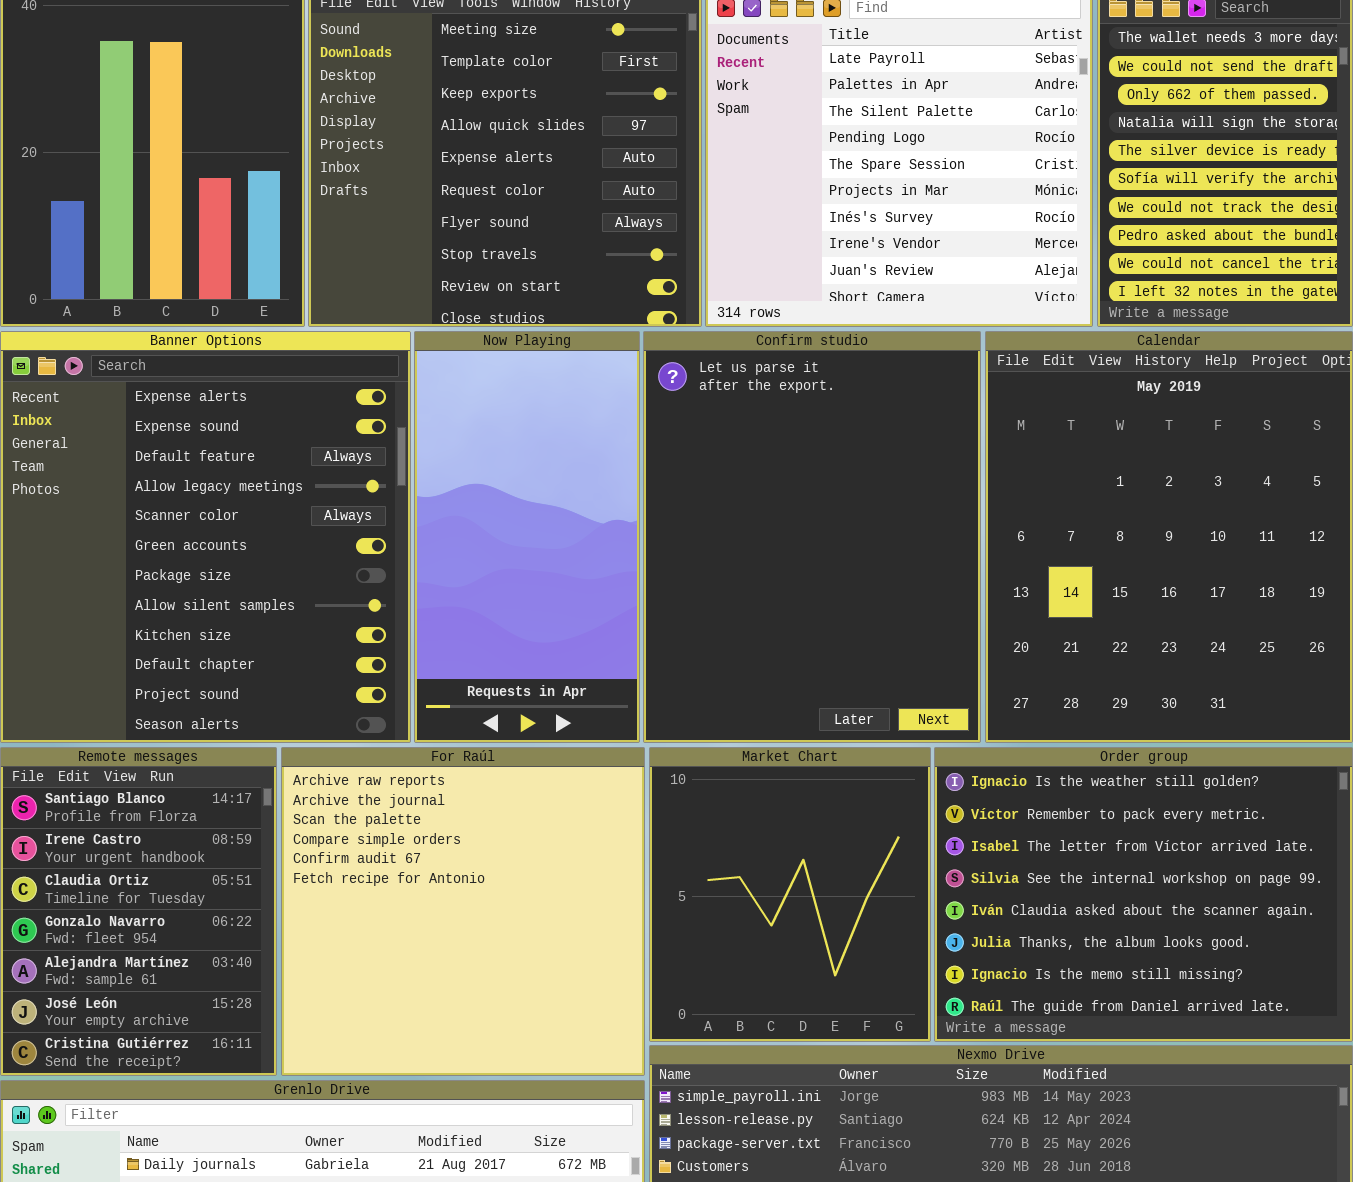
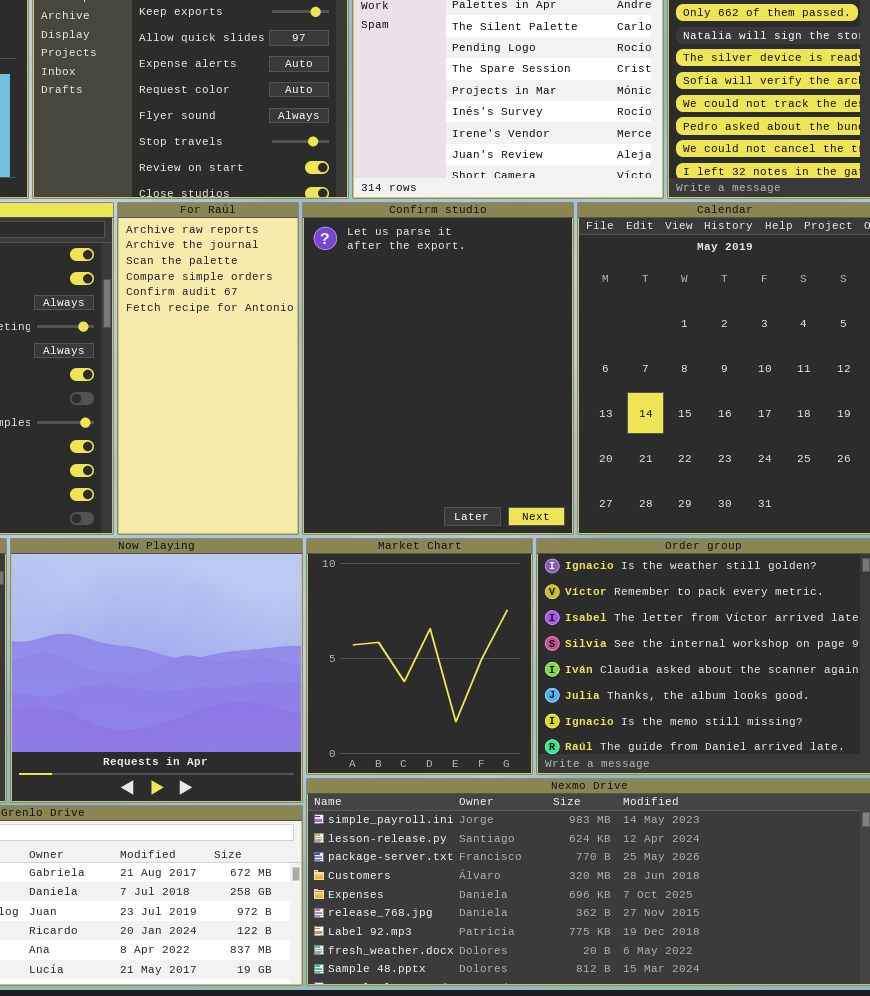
Now Playing: [414,331,640,743] -> [10,538,303,803], moved, resized
For Raúl: [281,747,645,1076] -> [117,202,299,535], moved, resized

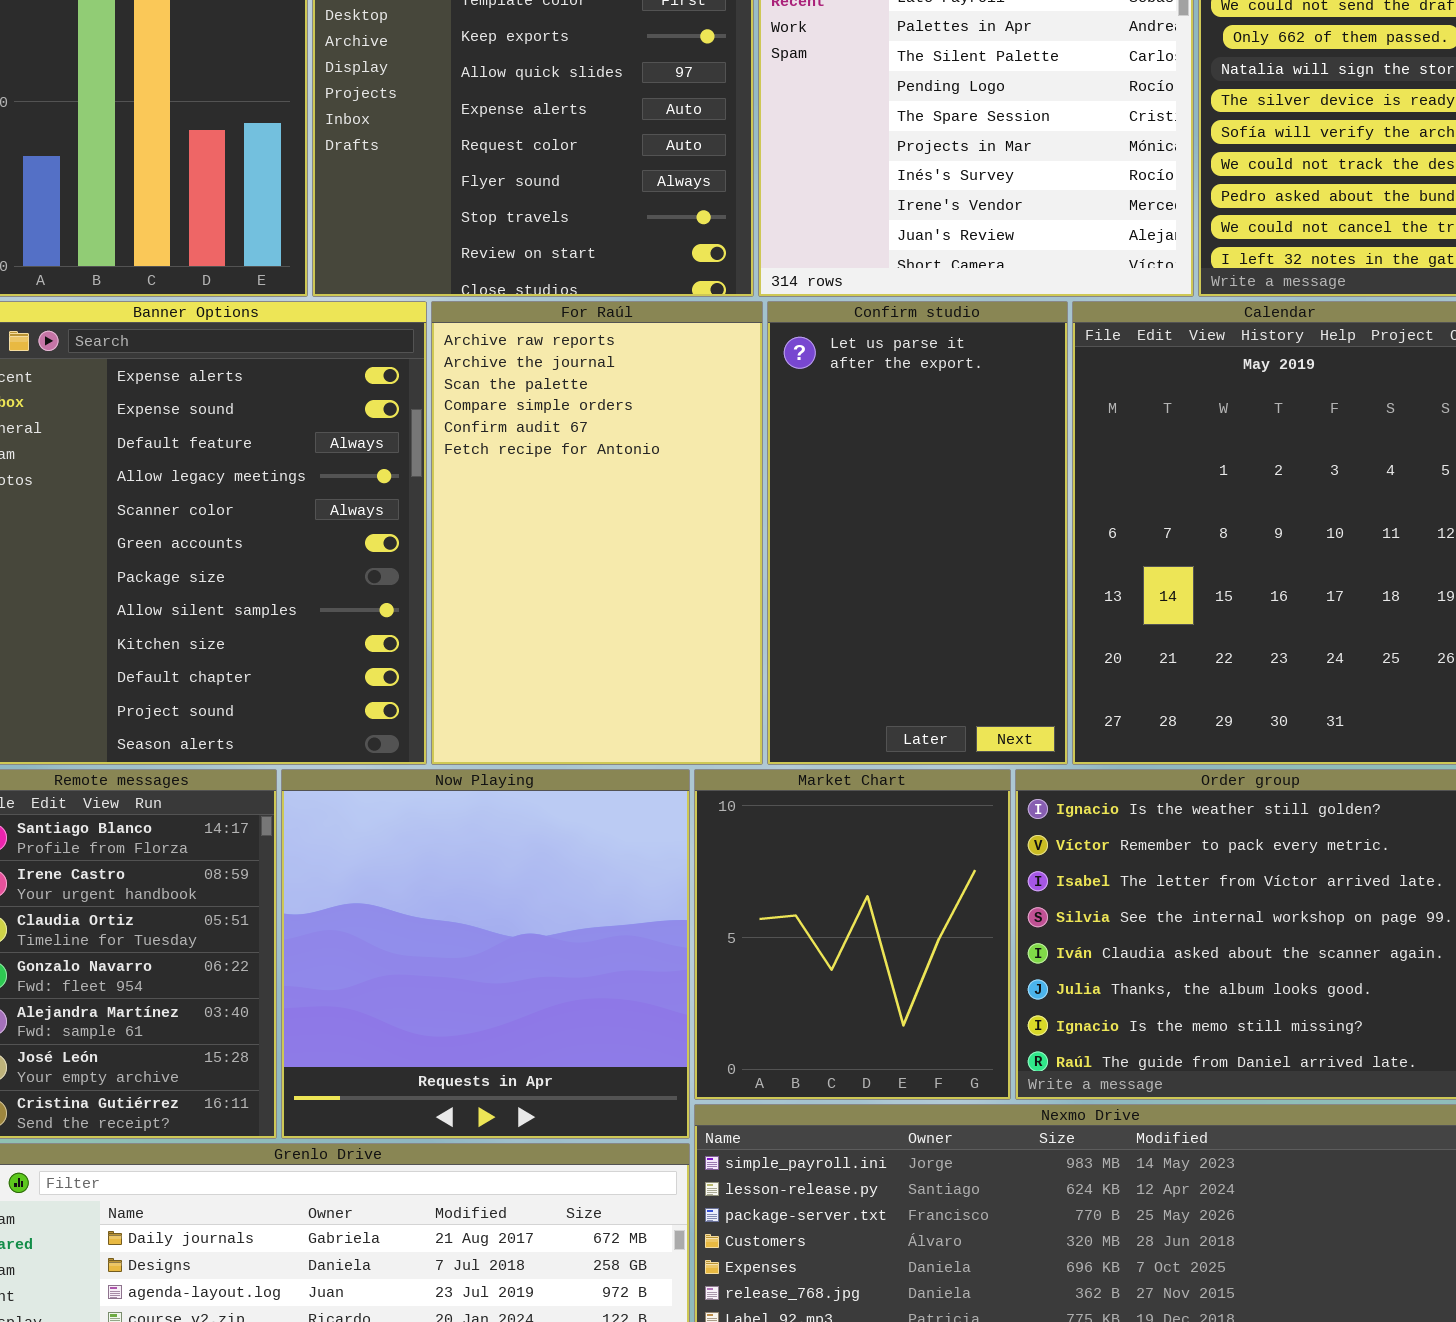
For Raúl: [117,202,299,535] -> [431,301,763,765], resized
Confirm studio: [302,202,574,535] -> [767,301,1068,765], resized

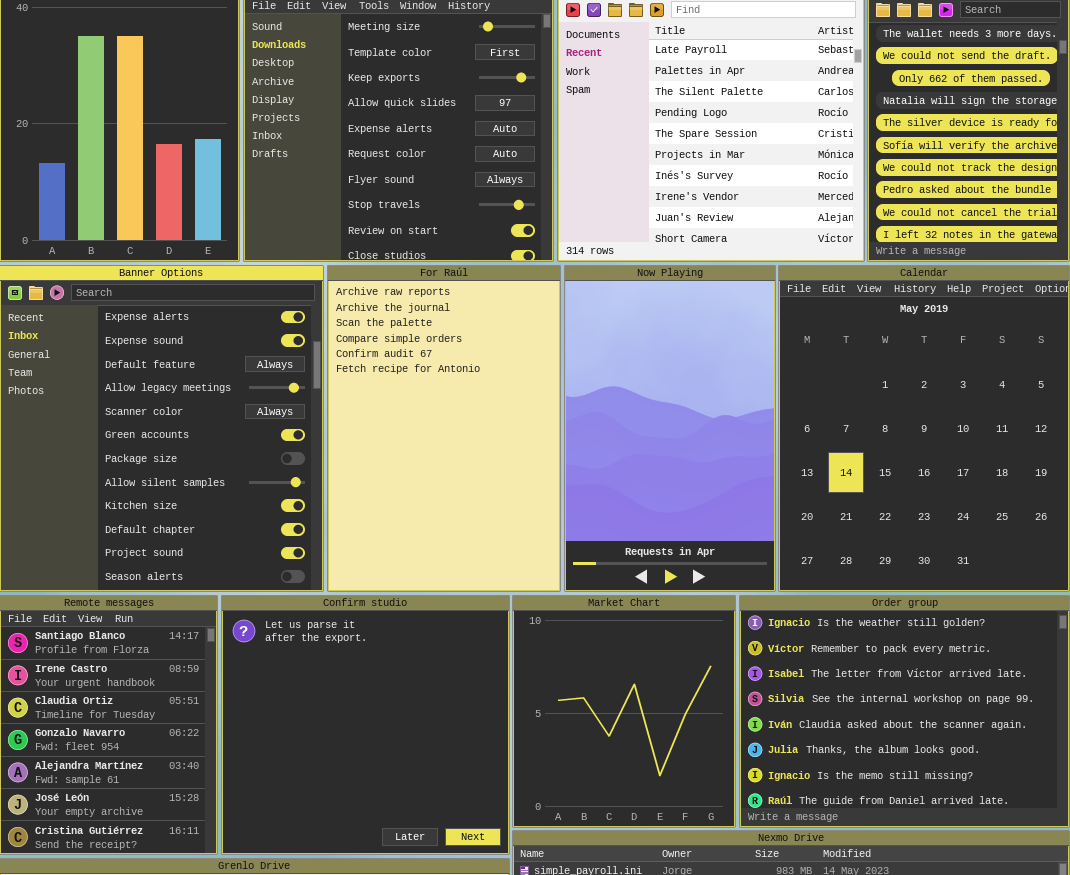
Confirm studio: [767,301,1068,765] -> [221,595,510,855], moved, resized
Now Playing: [281,769,690,1139] -> [564,265,776,592], moved, resized

